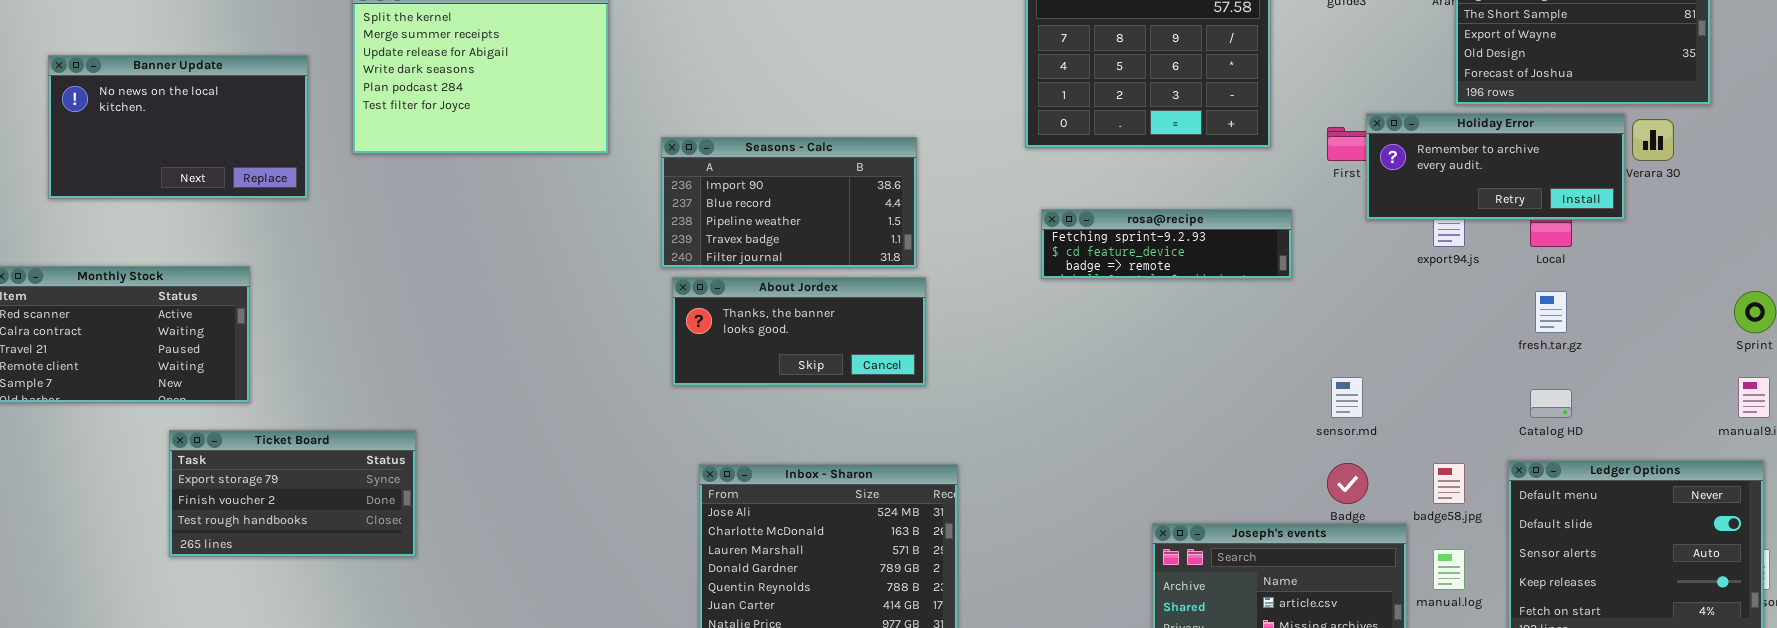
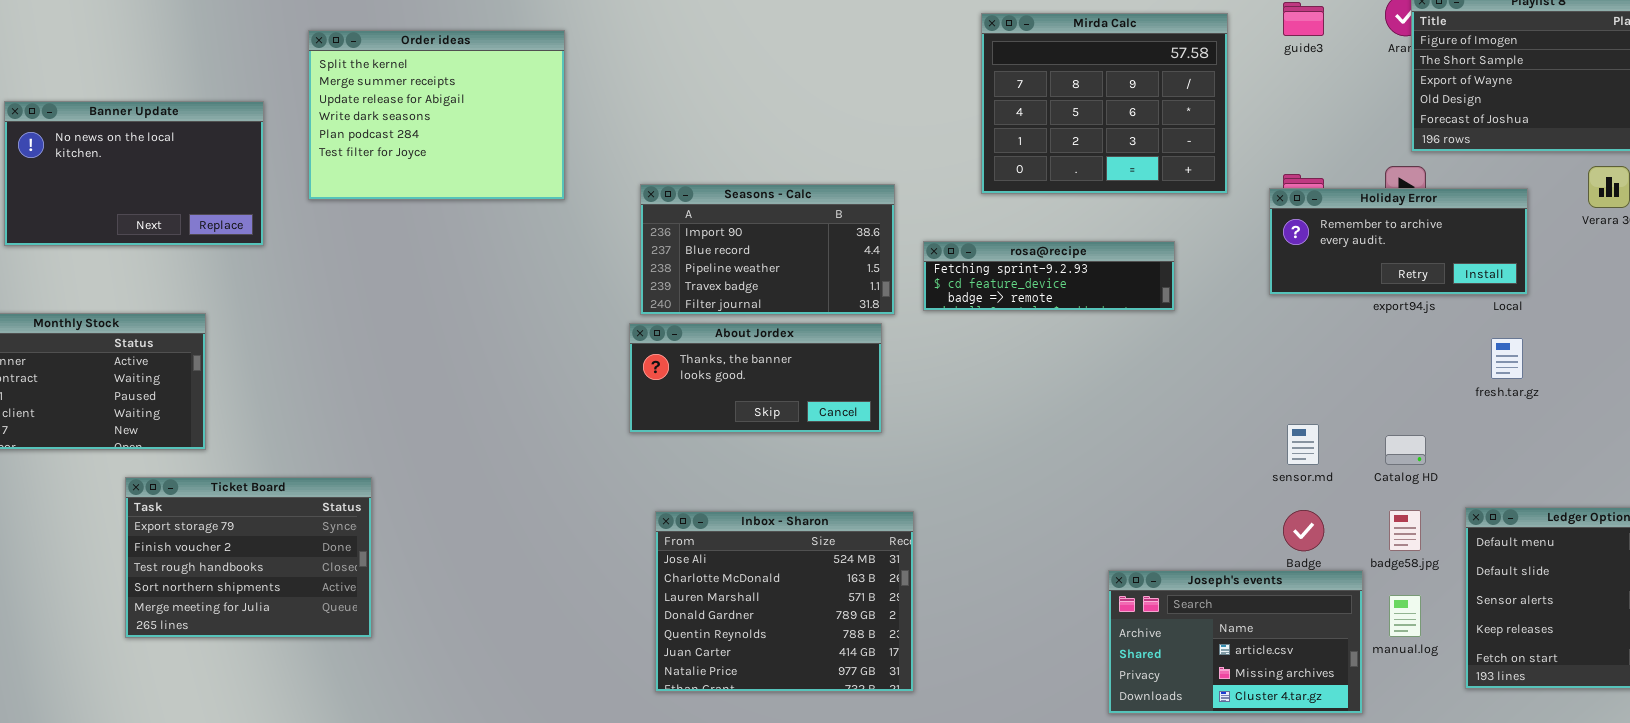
Holiday Error: [1366,113,1625,220] -> [1269,188,1528,295], moved
Seasons - Calc: [661,137,917,268] -> [640,184,895,315], moved
rosa@recipe: [1041,209,1292,279] -> [923,241,1175,311], moved
Catalog HD: [1530,389,1572,418] -> [1385,435,1426,465], moved
Ticket Board: [169,430,416,557] -> [125,477,372,638], resized

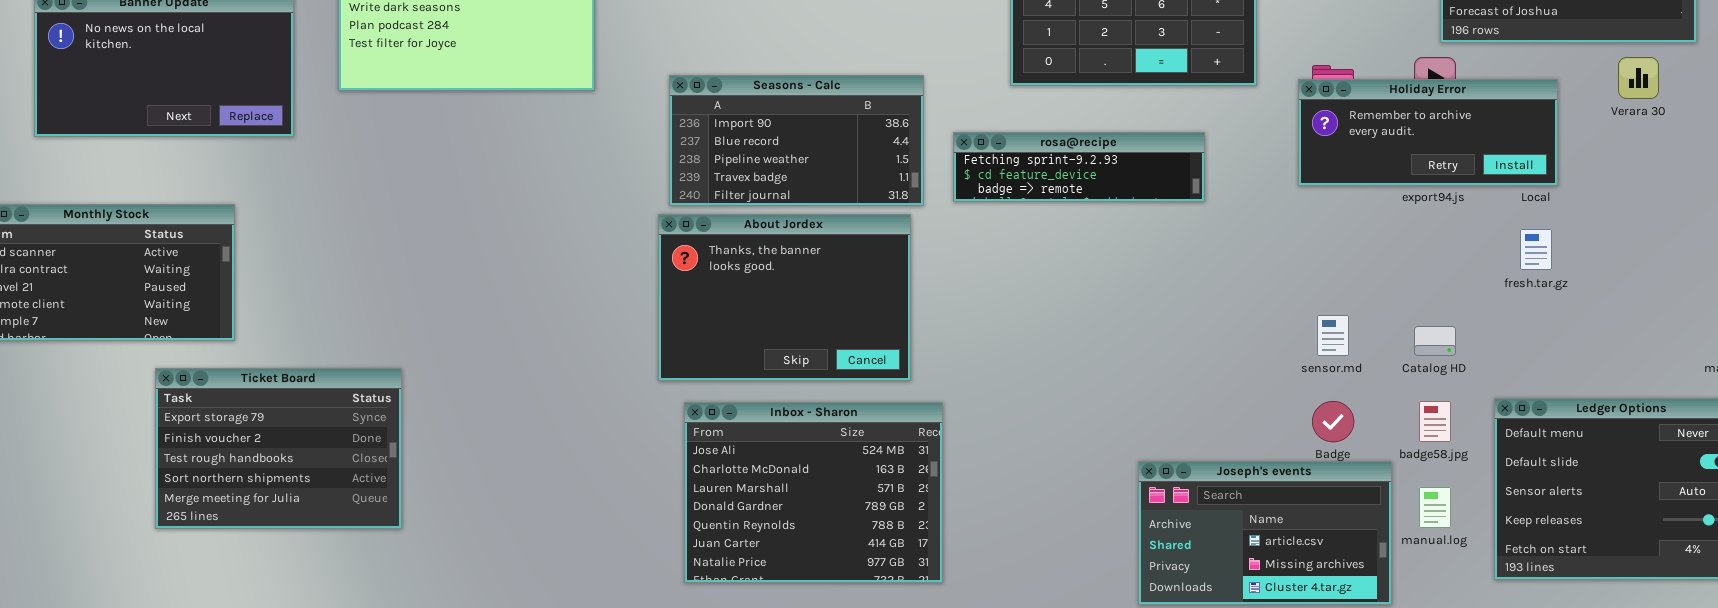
About Jordex: [629,323,882,433] -> [658,214,911,381], resized

